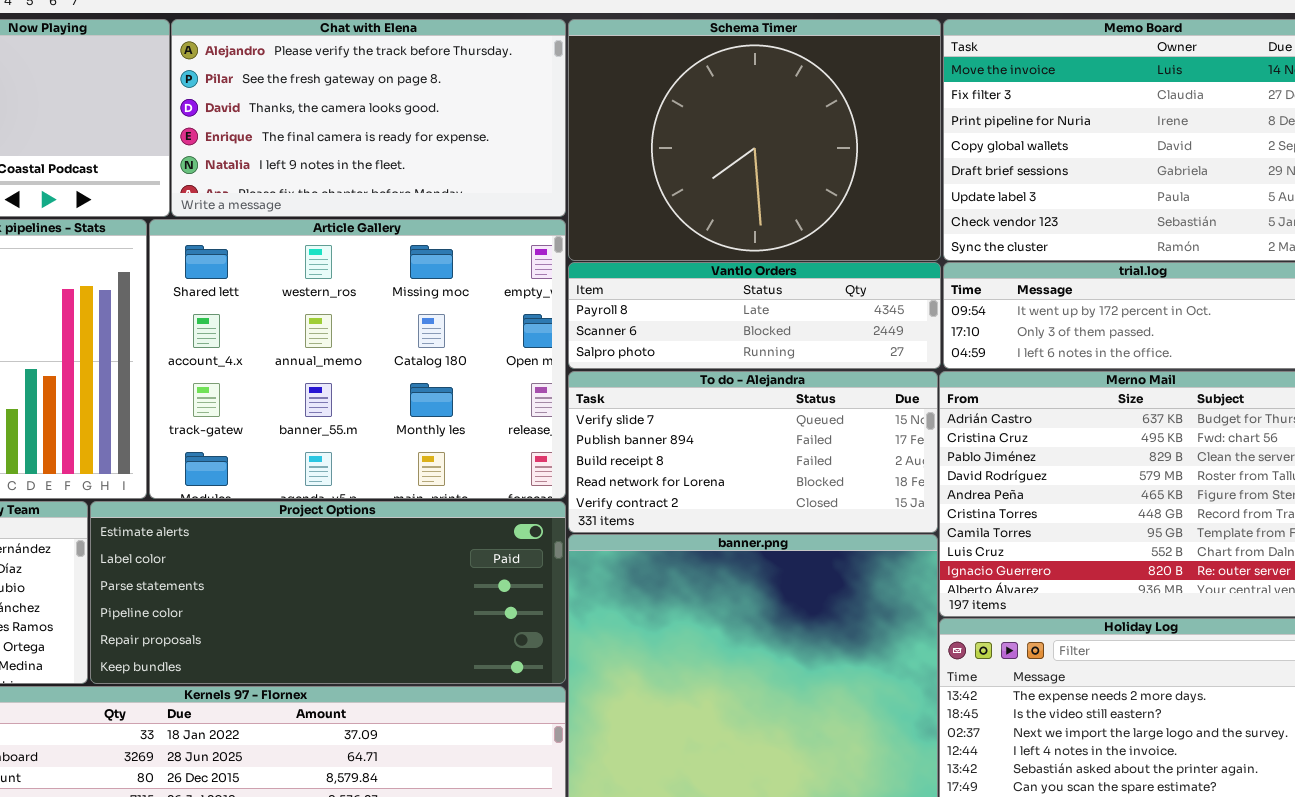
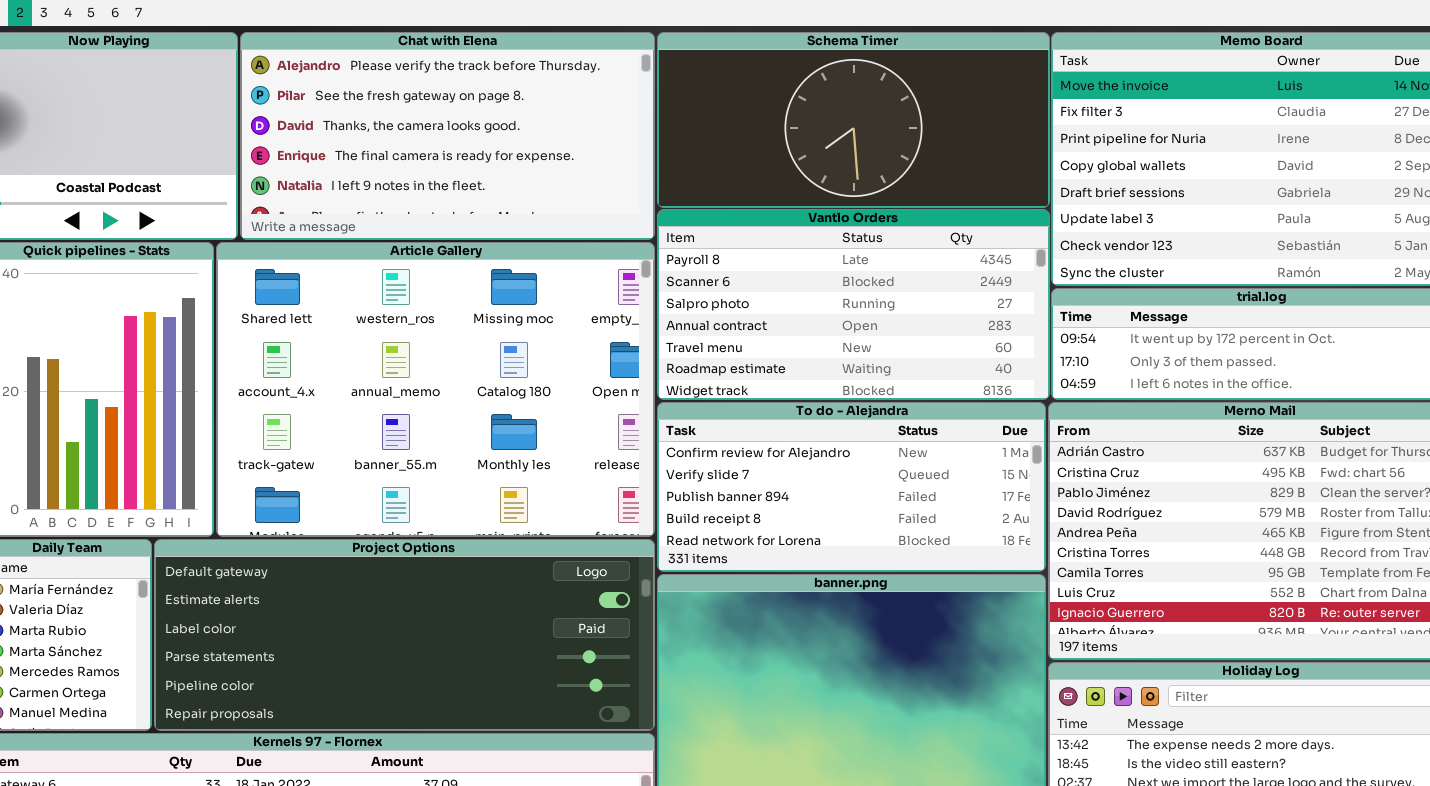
Schema Timer: [568,19,941,261] -> [657,32,1050,208], resized
Vantlo Orders: [568,262,941,369] -> [657,209,1050,400], resized
To do - Alejandra: [568,371,938,533] -> [657,402,1046,572], scrolled up 1 row
Project Options: [90,501,566,684] -> [154,539,655,731], scrolled up 1 row

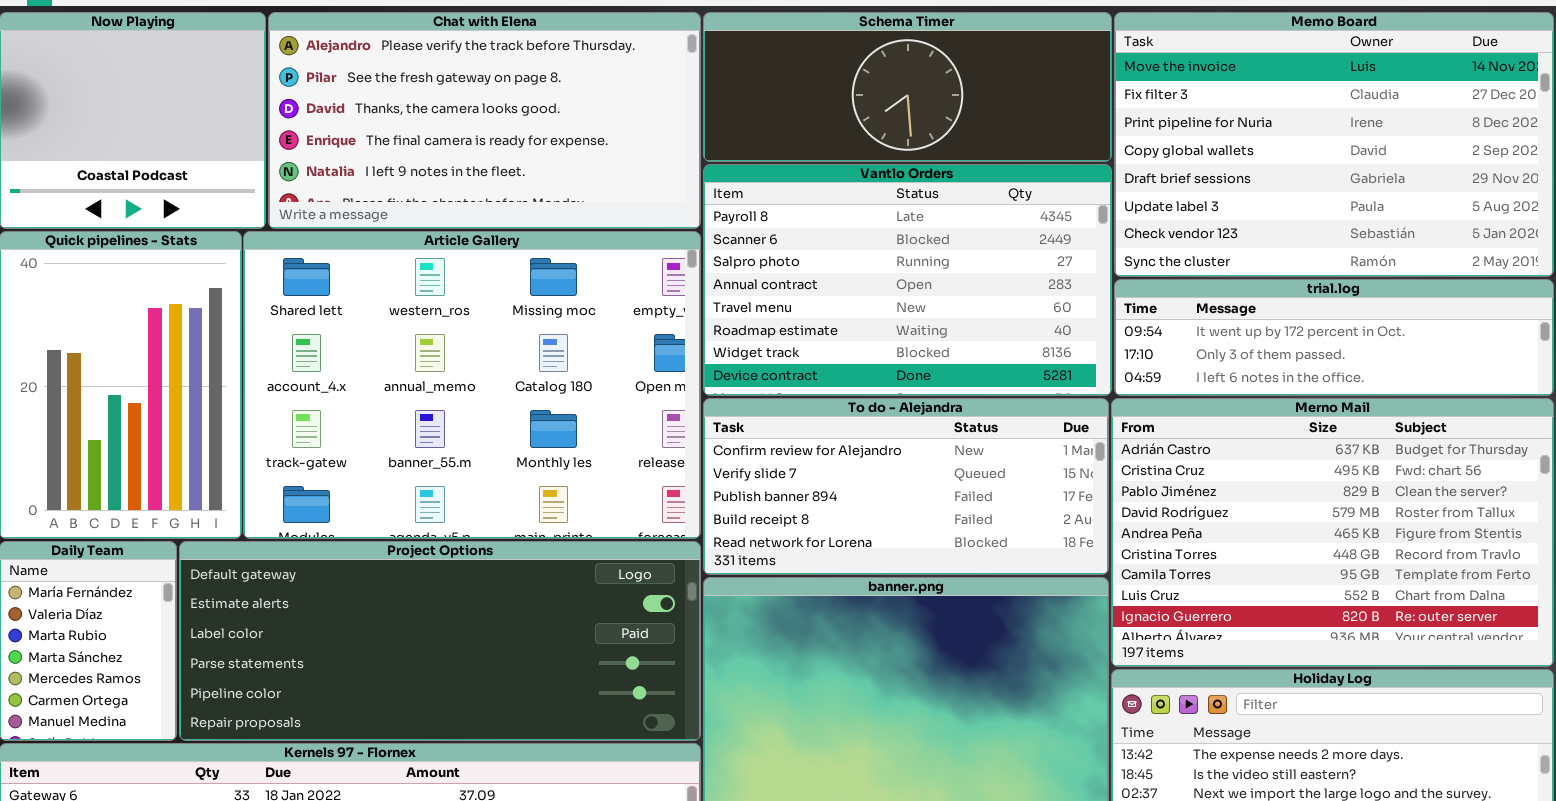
Schema Timer: [657,32,1050,208] -> [703,12,1112,162], resized
Vantlo Orders: [657,209,1050,400] -> [703,164,1112,396], resized

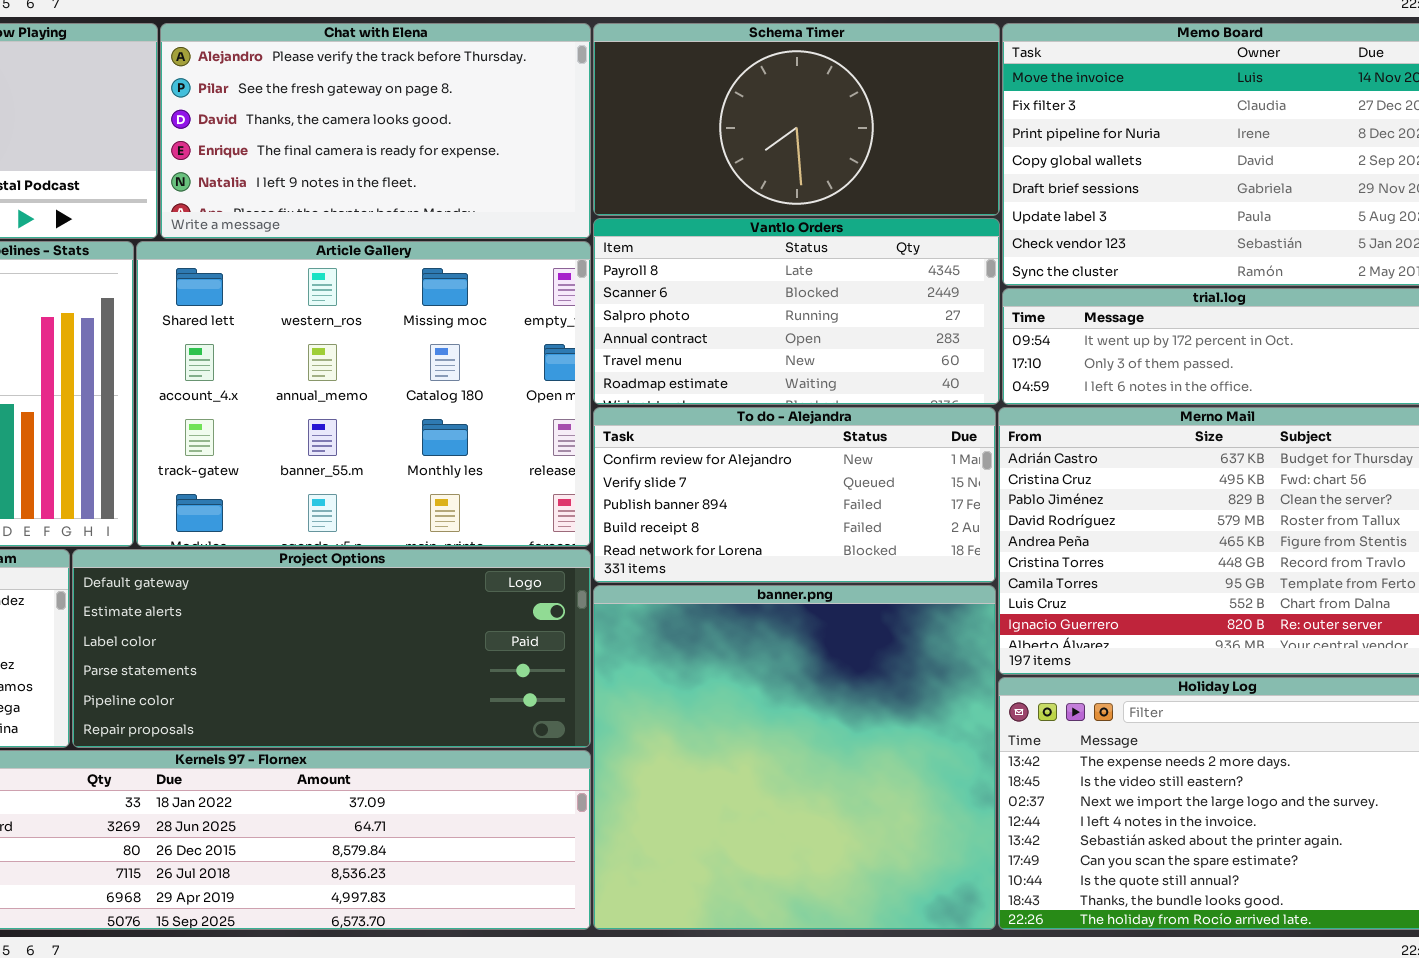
Schema Timer: [703,12,1112,162] -> [593,23,1000,216], resized
Vantlo Orders: [703,164,1112,396] -> [593,218,1000,405], resized

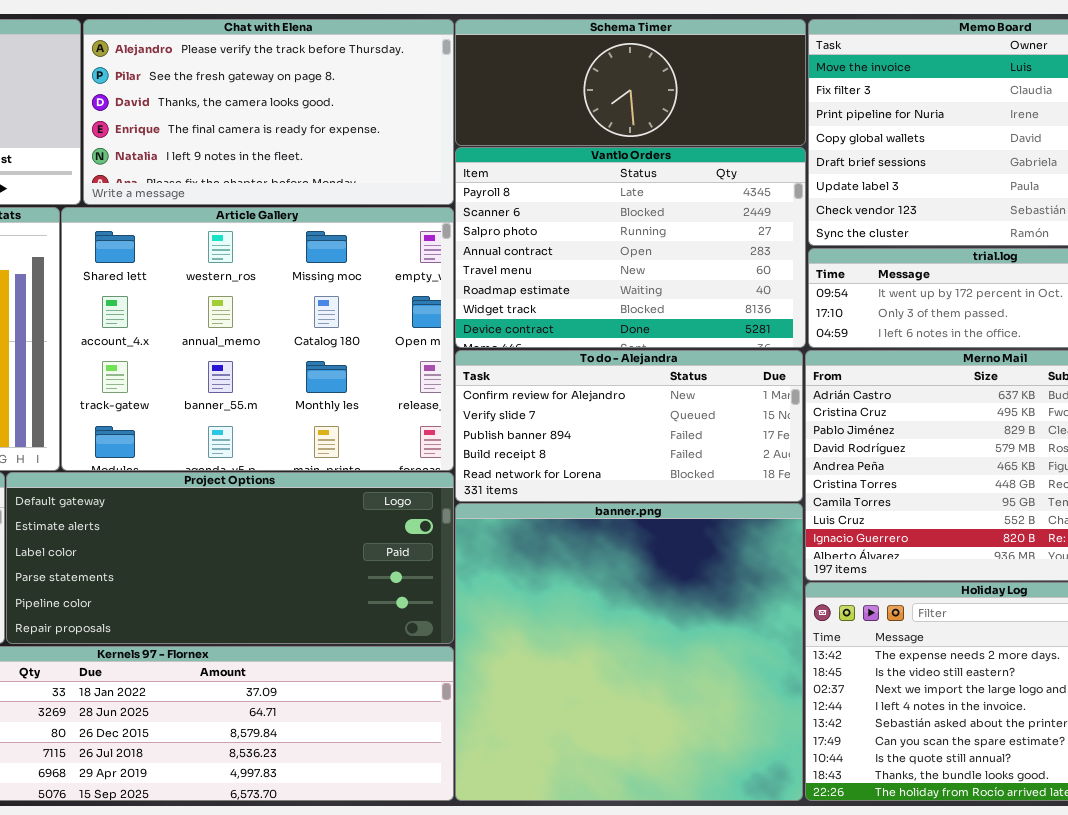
Schema Timer: [593,23,1000,216] -> [455,19,806,146], resized
Vantlo Orders: [593,218,1000,405] -> [455,147,806,348], resized

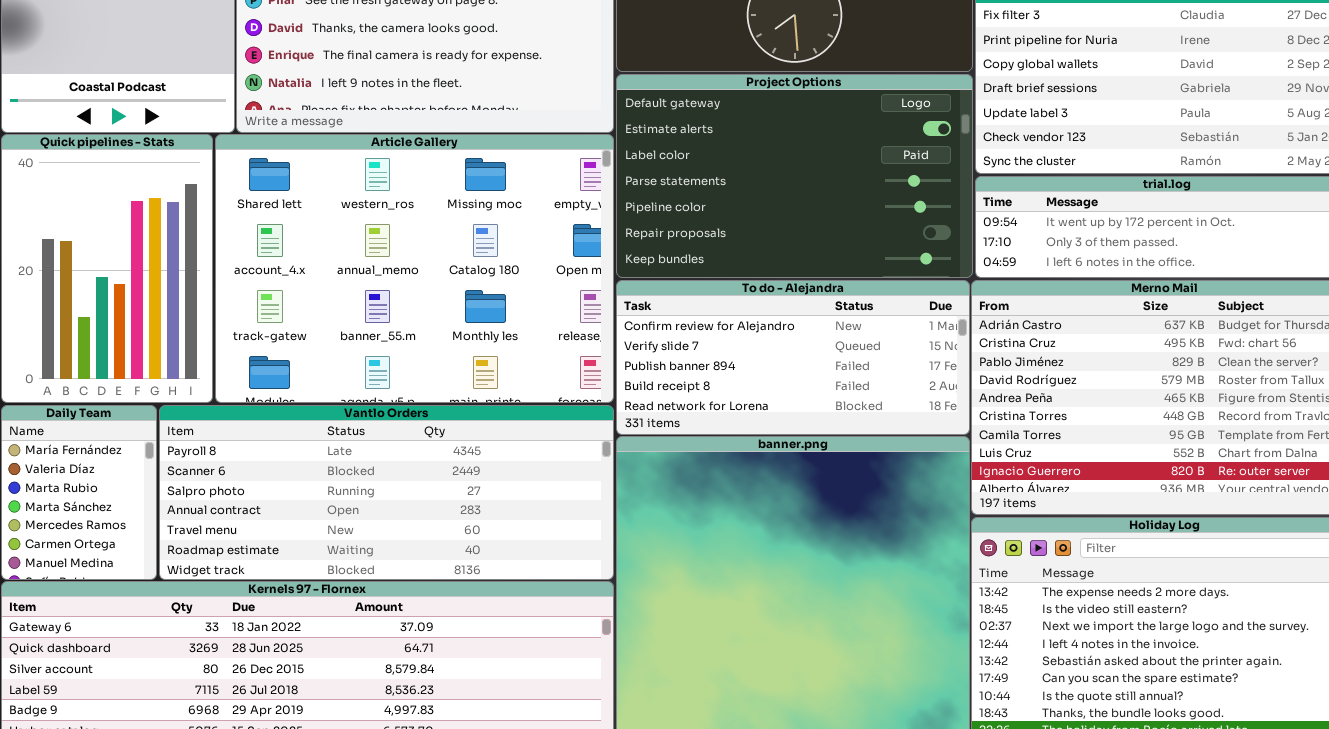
Vantlo Orders: [455,147,806,348] -> [159,405,614,580], moved, resized
Project Options: [6,472,454,644] -> [616,74,973,278], moved, resized

